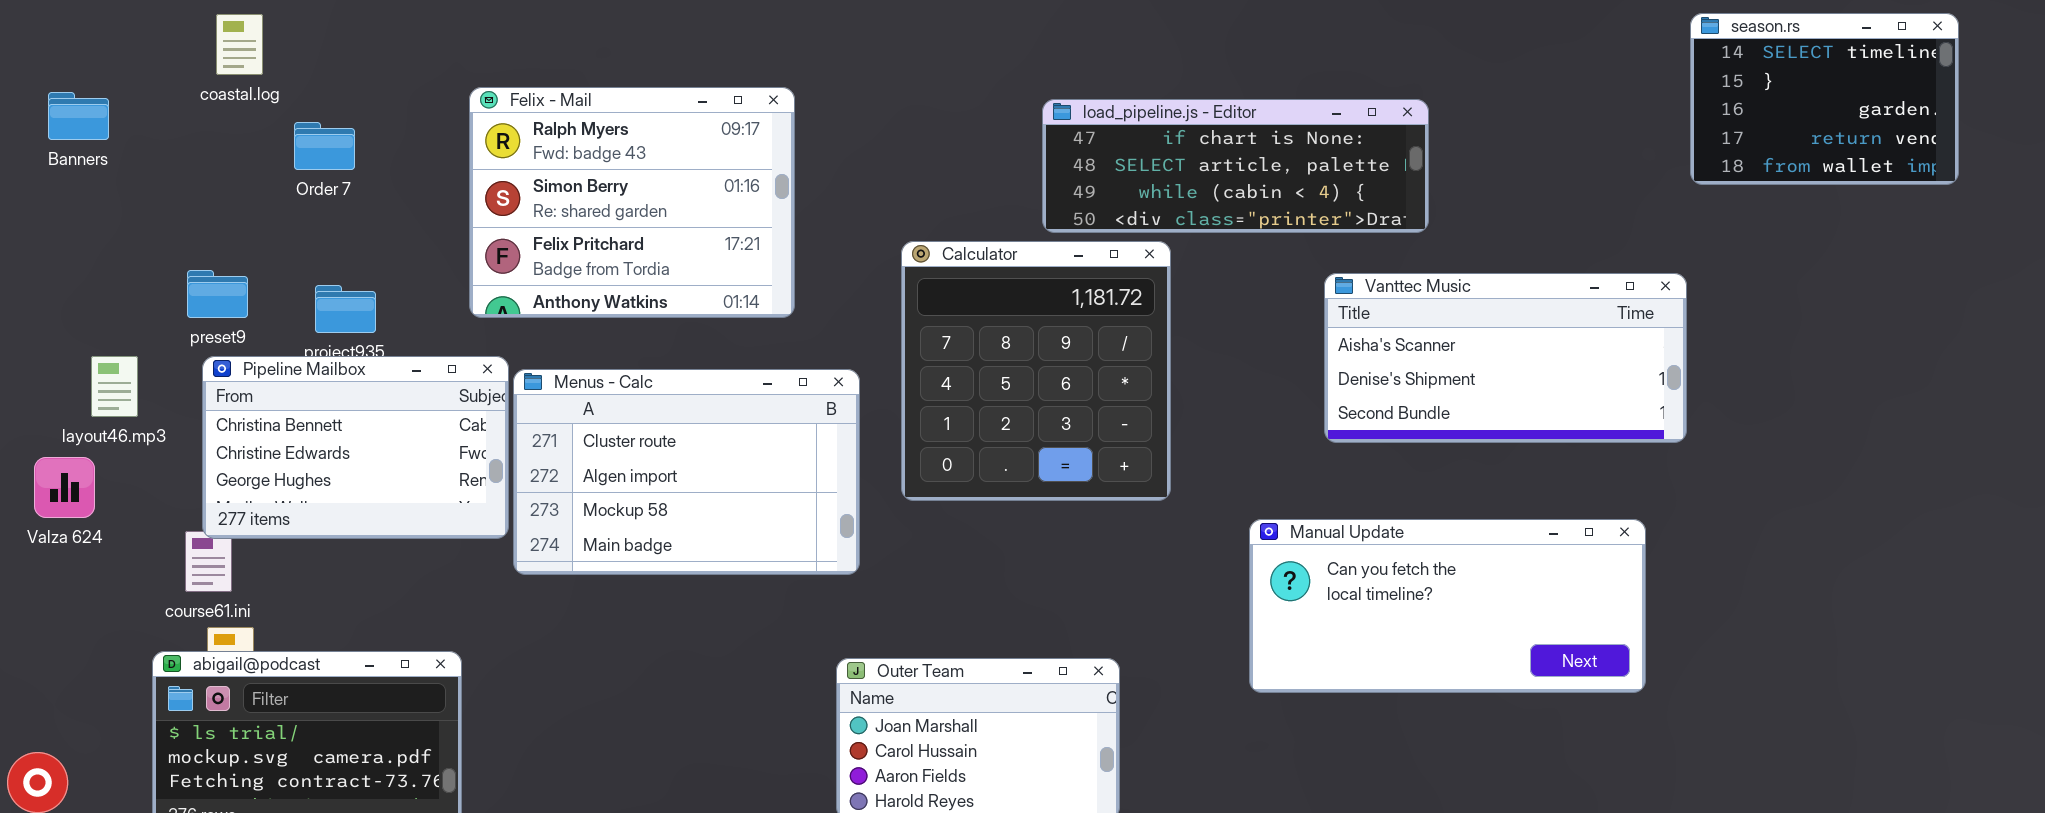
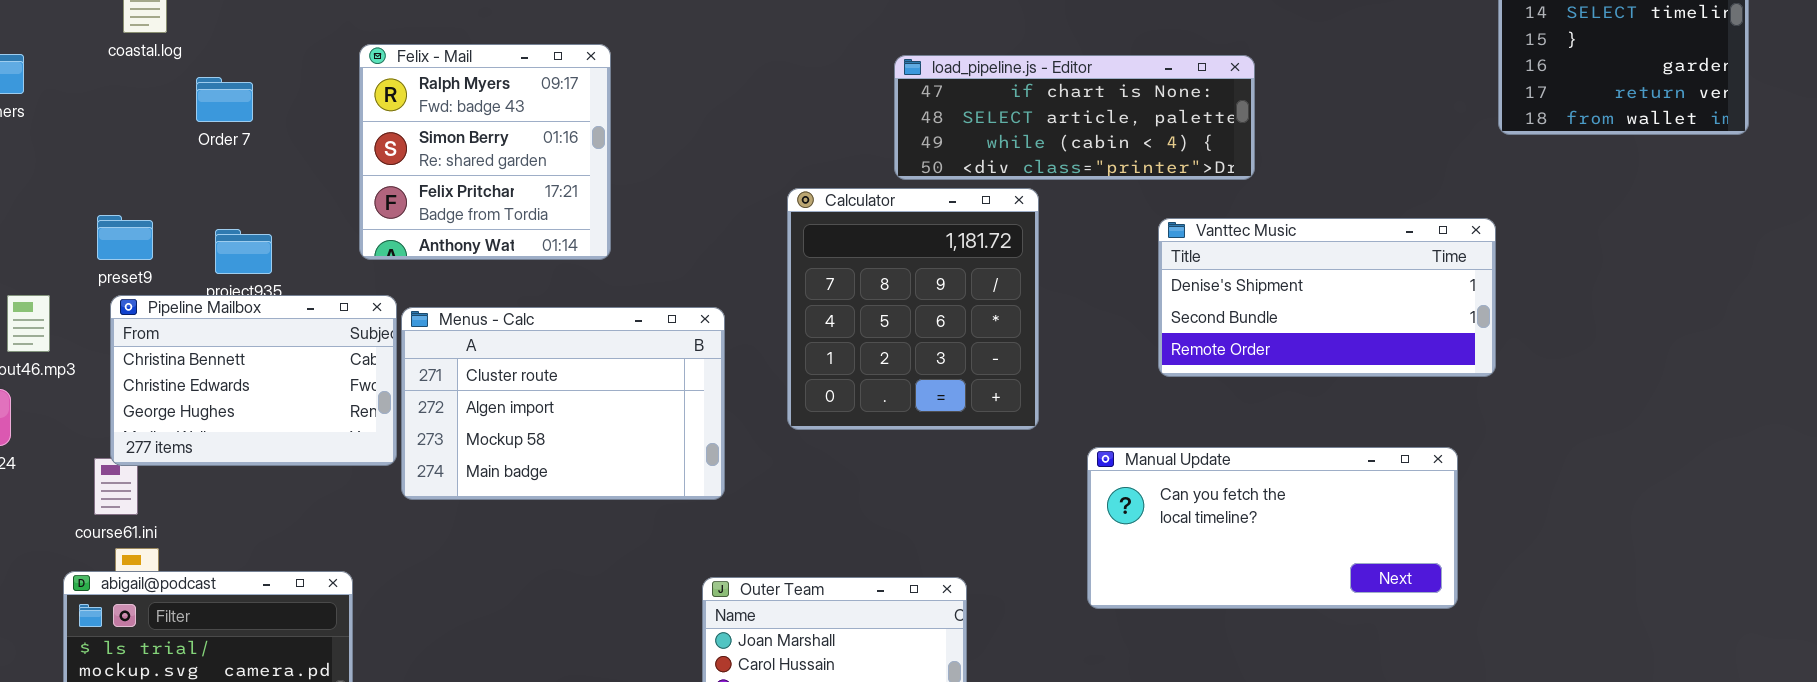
Felix - Mail: [469,87,795,318] -> [359,44,611,260], resized
Calculator: [901,241,1171,501] -> [787,188,1039,430], moved
Vanttec Music: [1324,273,1687,443] -> [1158,218,1496,377], scrolled down 1 row

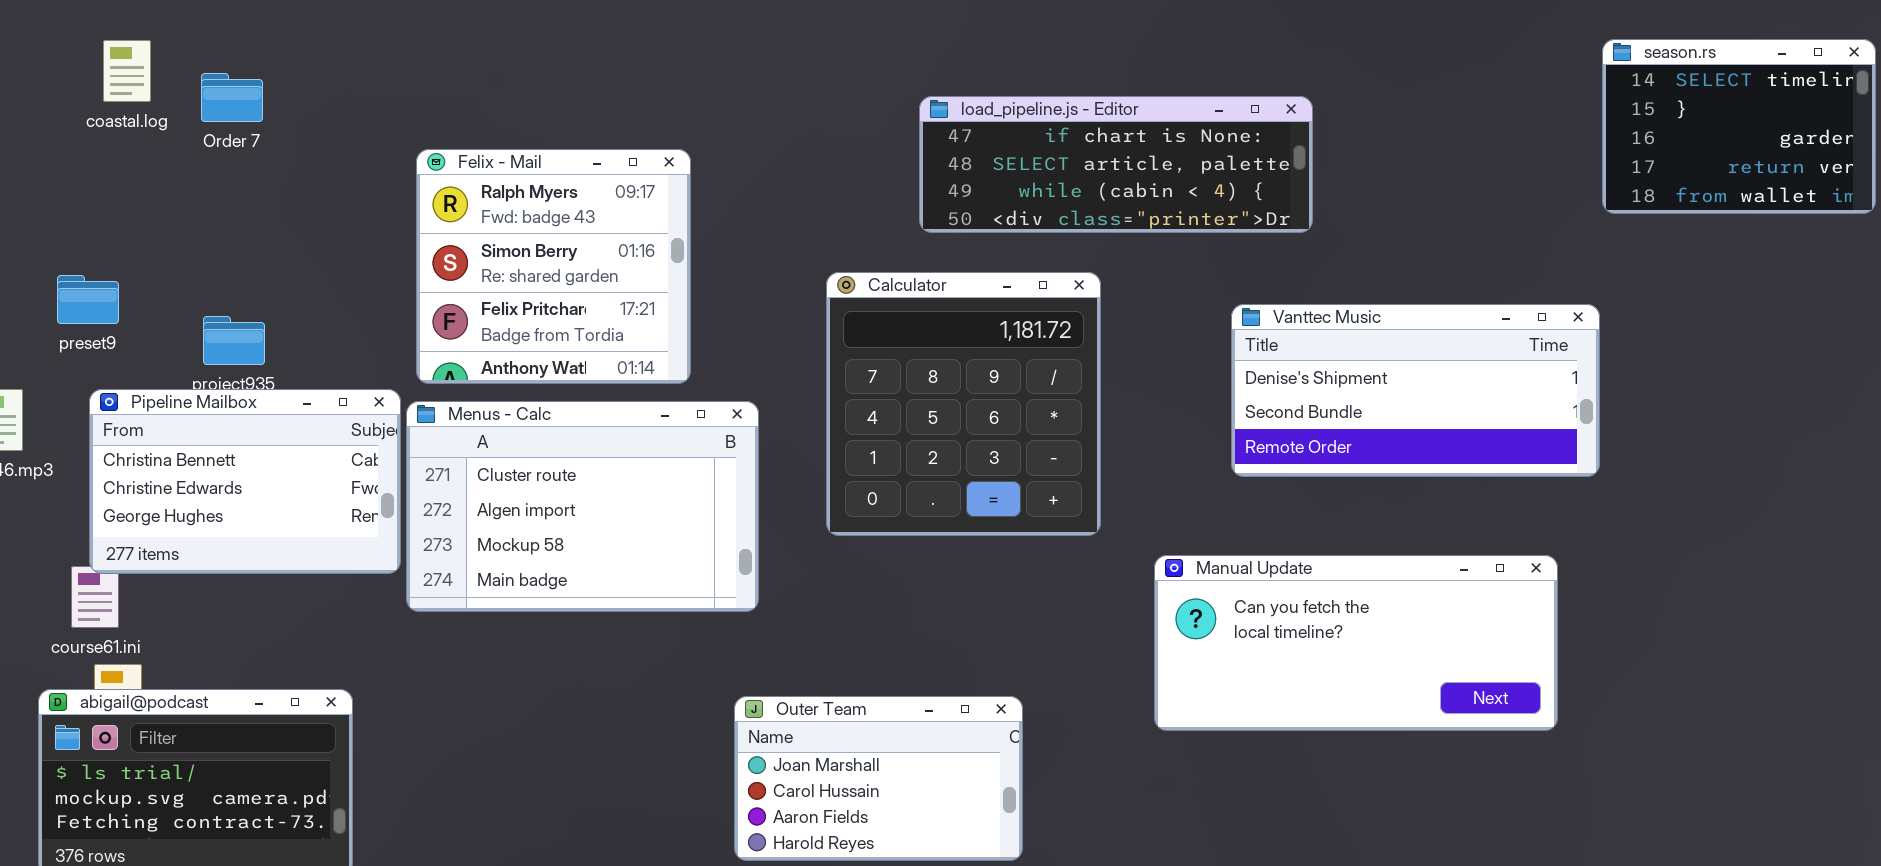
Felix - Mail: [359,44,611,260] -> [416,149,691,384], moved
load_pipeline.js - Editor: [894,55,1255,180] -> [919,96,1313,233], moved
Order 7: [196,77,253,122] -> [201,73,263,122], moved
preset9: [97,215,153,260] -> [57,275,119,324], moved

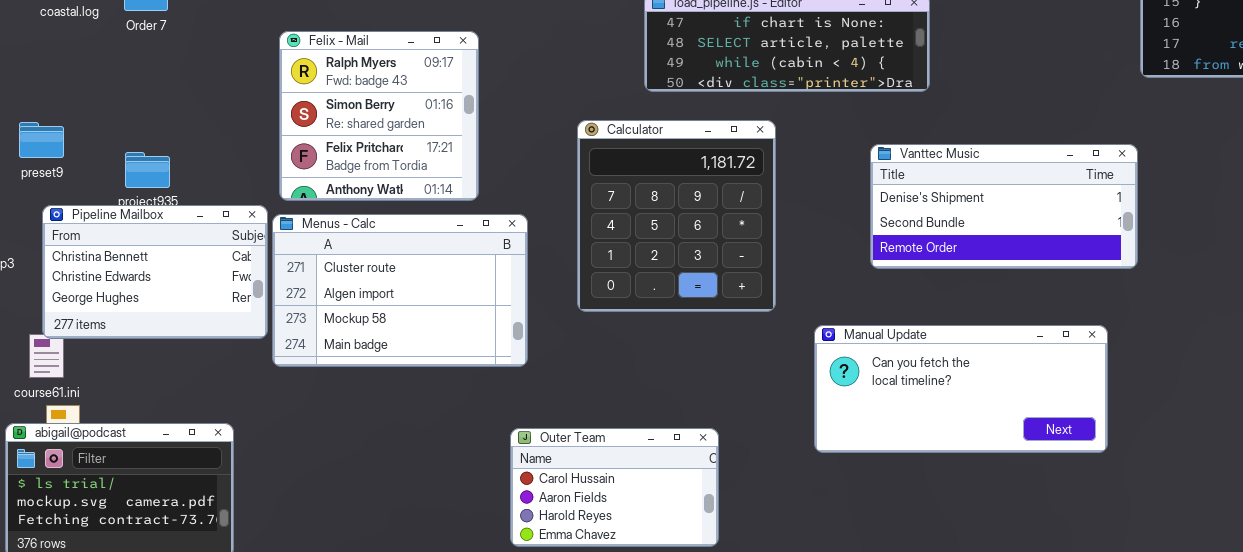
Outer Team: [734,696,1023,861] -> [510,428,719,547], scrolled down 1 row

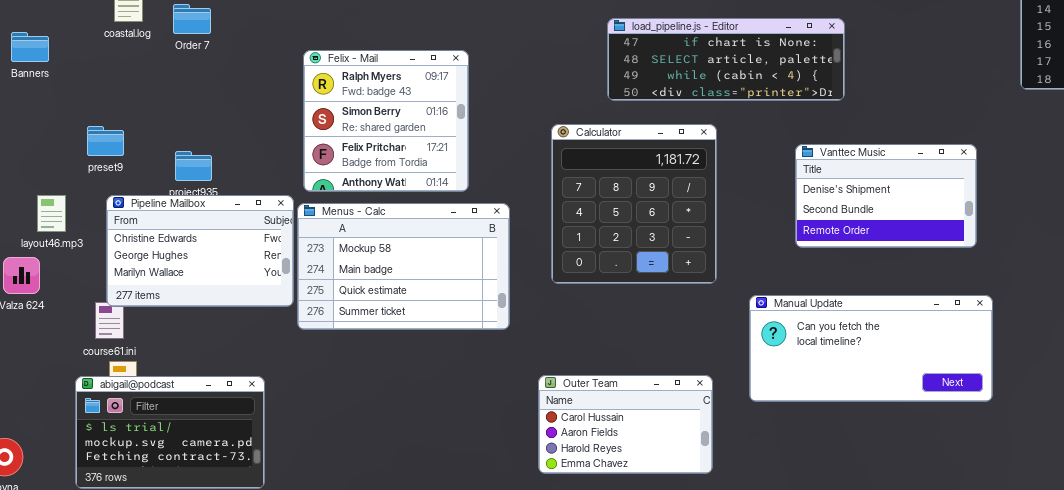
Vanttec Music: [870,144,1138,269] -> [795,144,977,248], resized
Pipeline Mailbox: [42,205,268,339] -> [106,195,294,307], scrolled down 1 row
Menus - Calc: [272,214,528,367] -> [297,203,510,330], scrolled down 2 rows
Outer Team: [510,428,719,547] -> [538,375,713,474], moved

